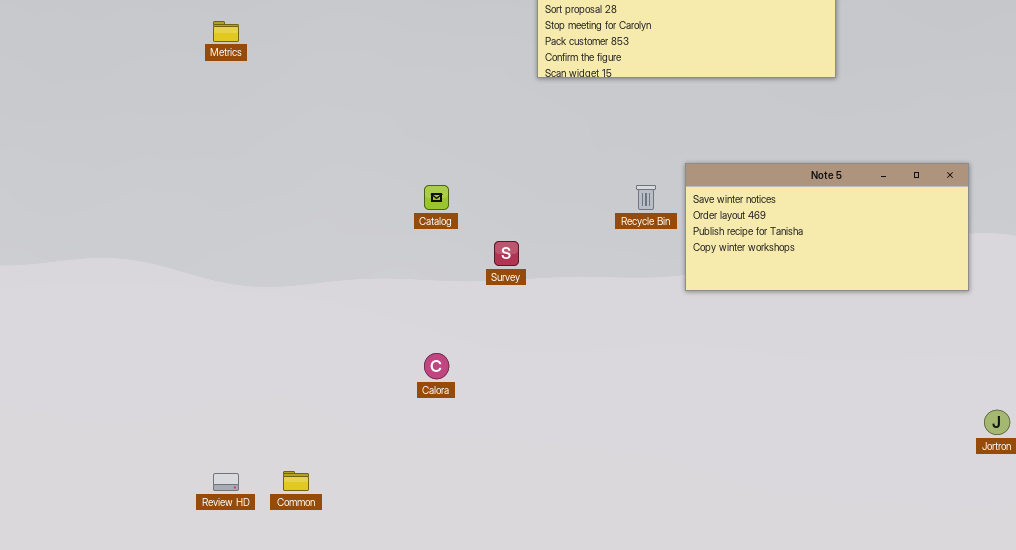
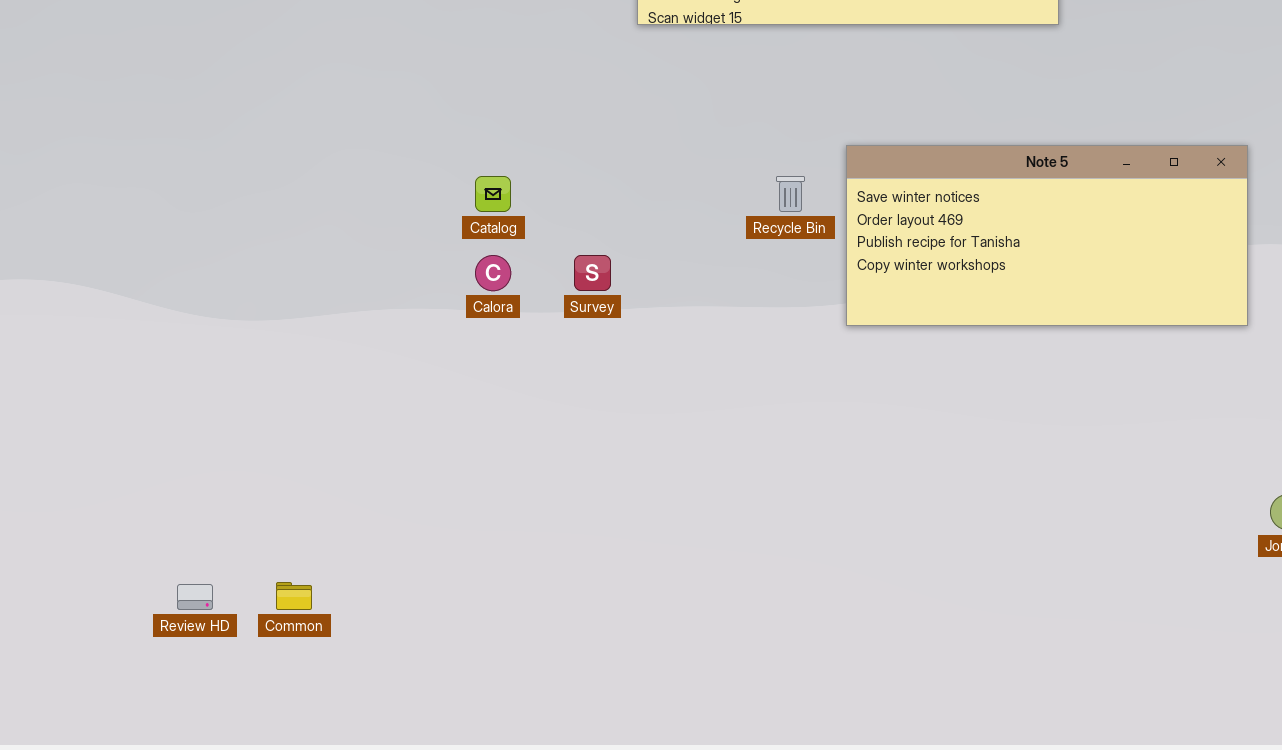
Calora: [424,353,449,379] -> [475,255,511,291], moved

